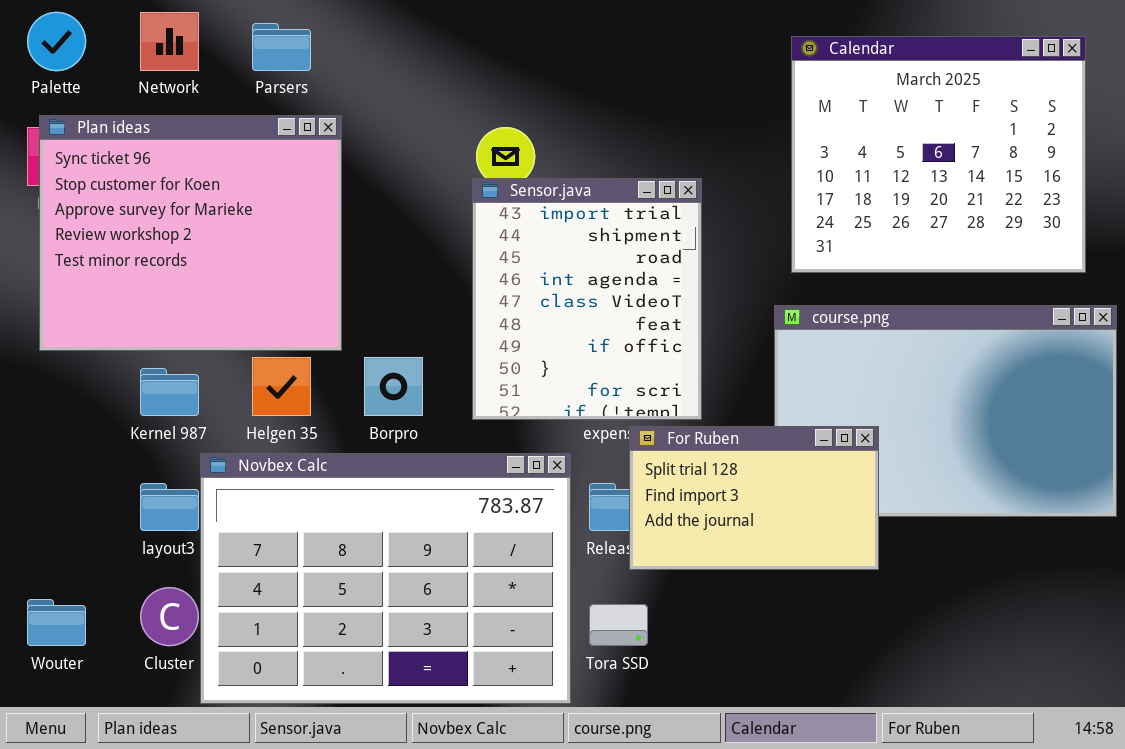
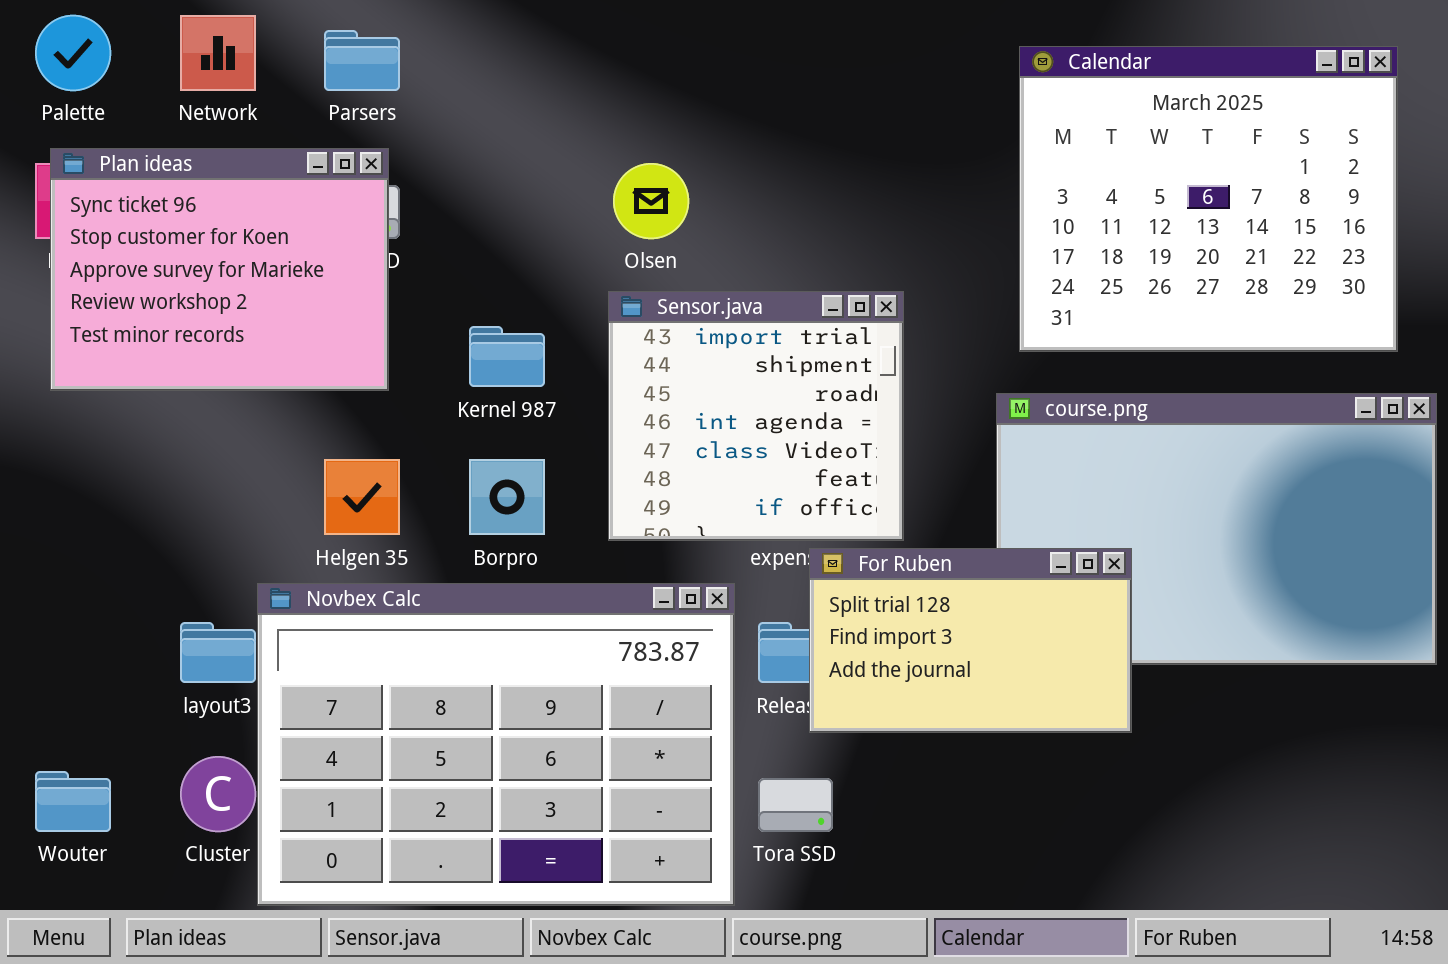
Plan ideas: [39,115,342,351] -> [50,148,389,391], resized
Sensor.java: [472,178,702,420] -> [608,291,904,541], resized
Kernel 987: [140,368,199,416] -> [469,326,545,387], moved

